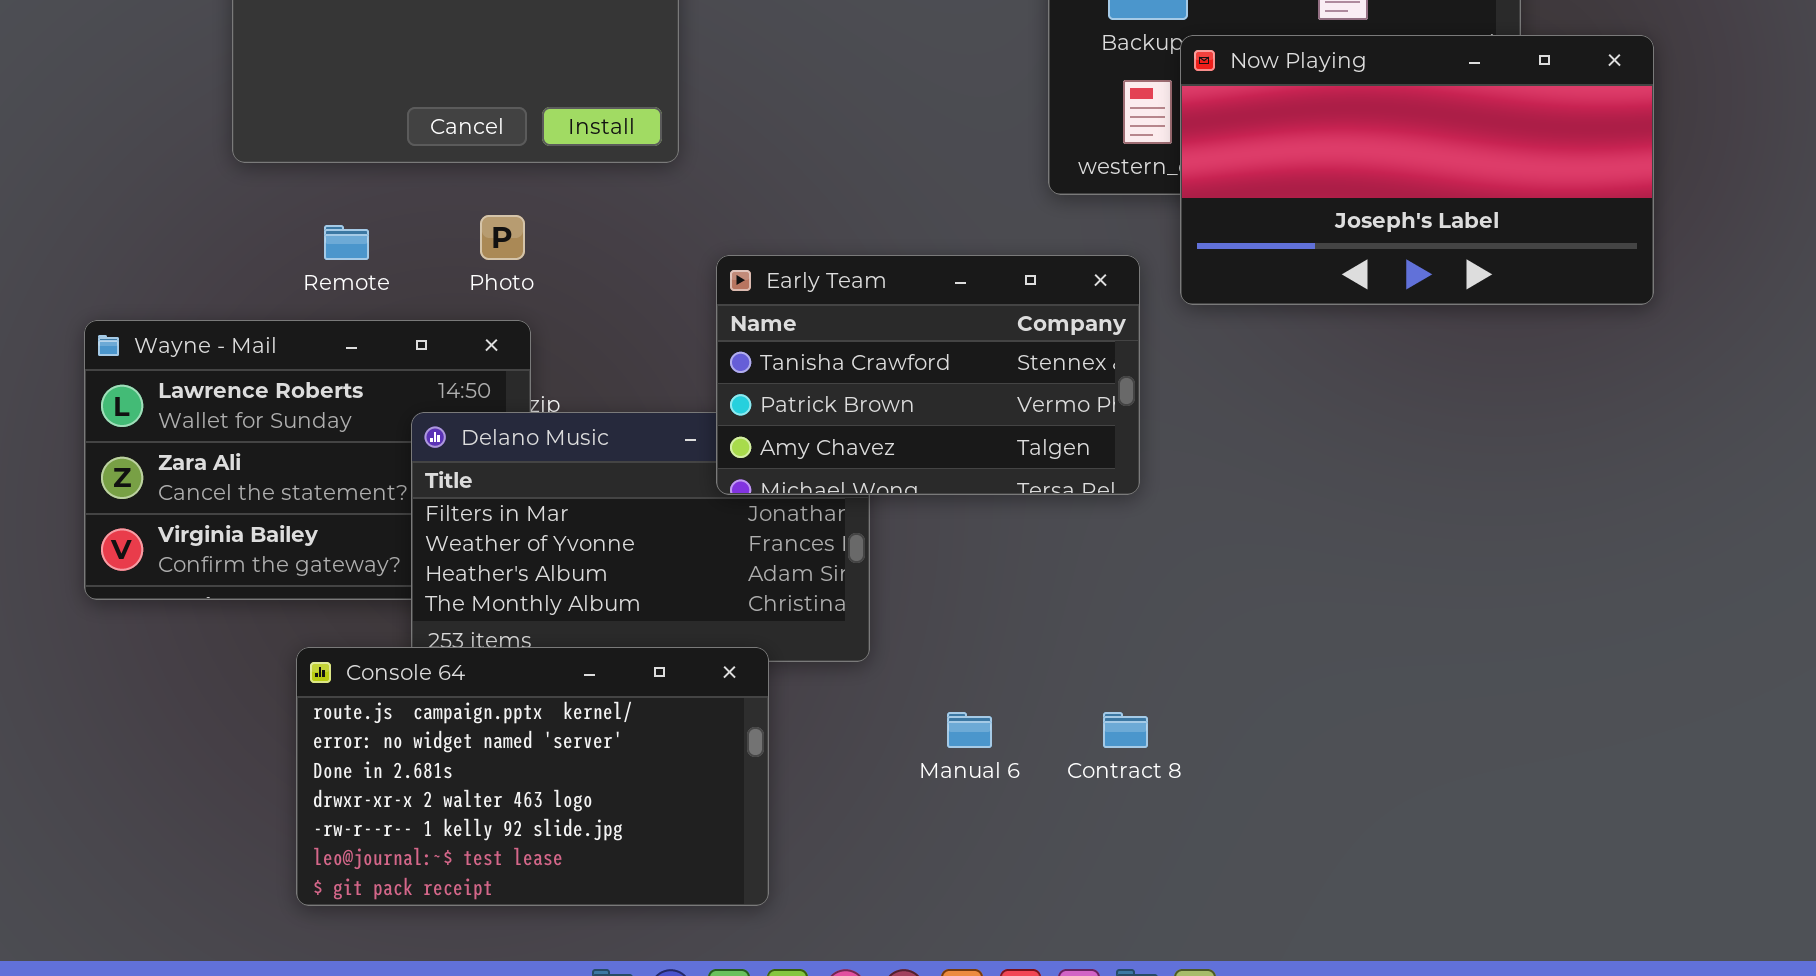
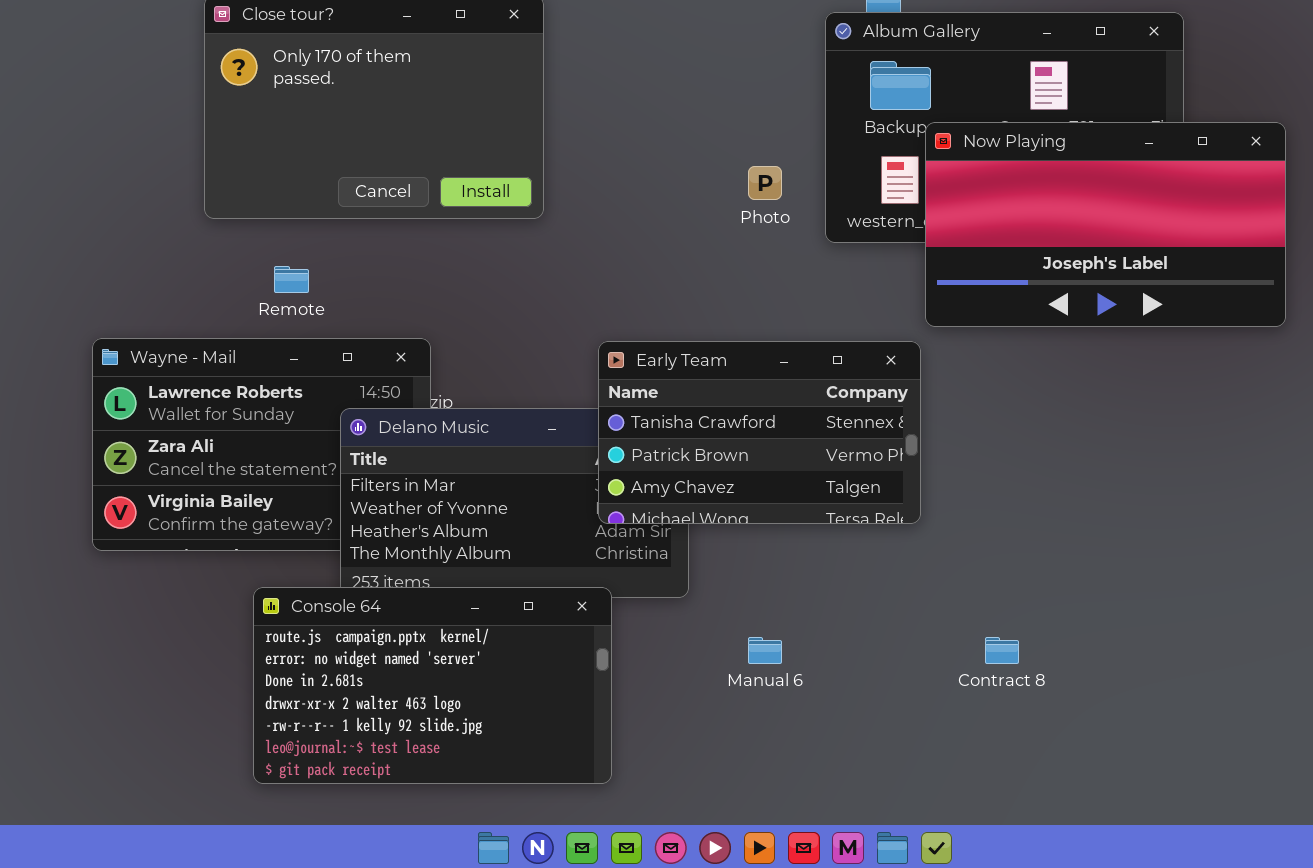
Photo: [480,215,525,260] -> [748,166,782,200], moved
Early Team: [716,255,1140,495] -> [598,341,921,524], moved
Contract 8: [1103,712,1148,748] -> [985,637,1019,664], moved

